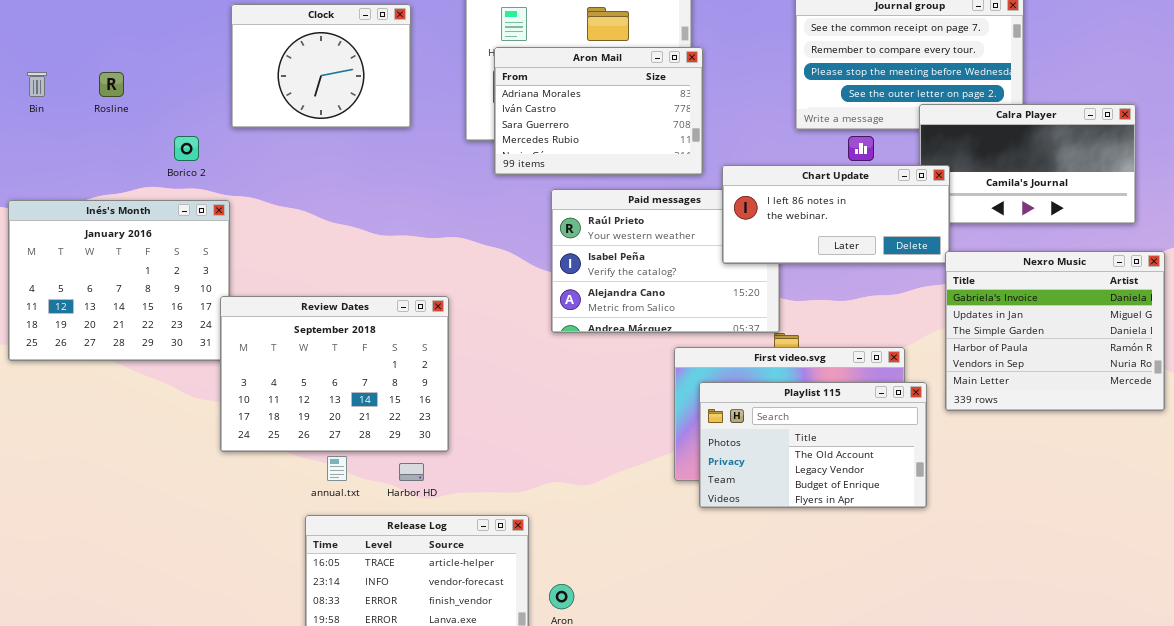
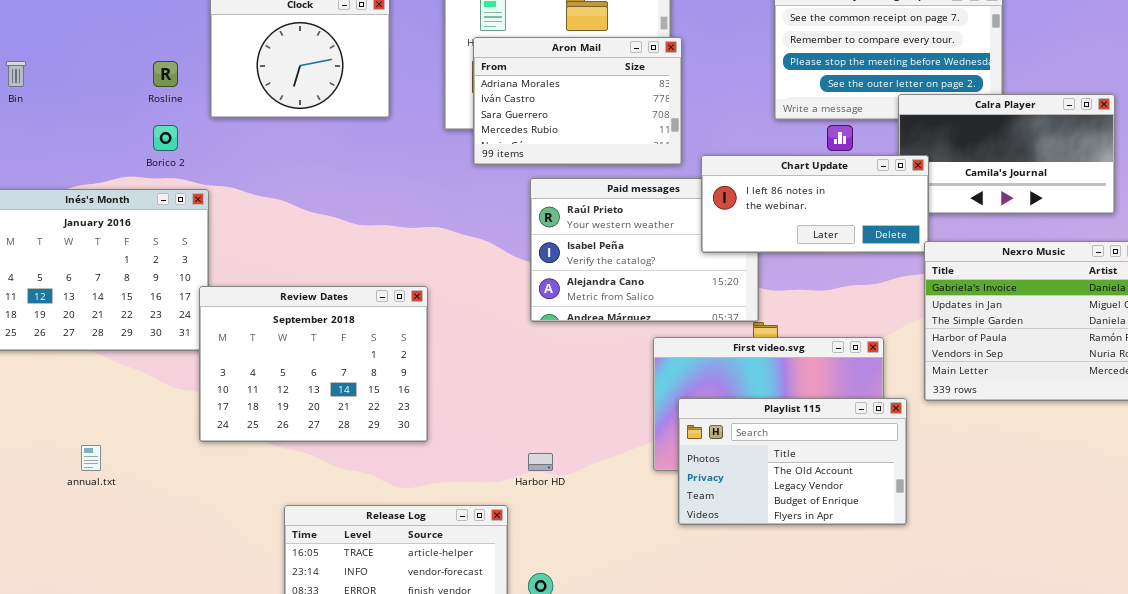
Rosline: [99,72,124,97] -> [153,61,178,87], moved
Playlist 115: [699,382,927,508] -> [678,398,907,525], moved
annual.txt: [327,456,347,481] -> [81,445,101,471], moved
Harbor HD: [399,463,424,481] -> [528,453,553,471], moved

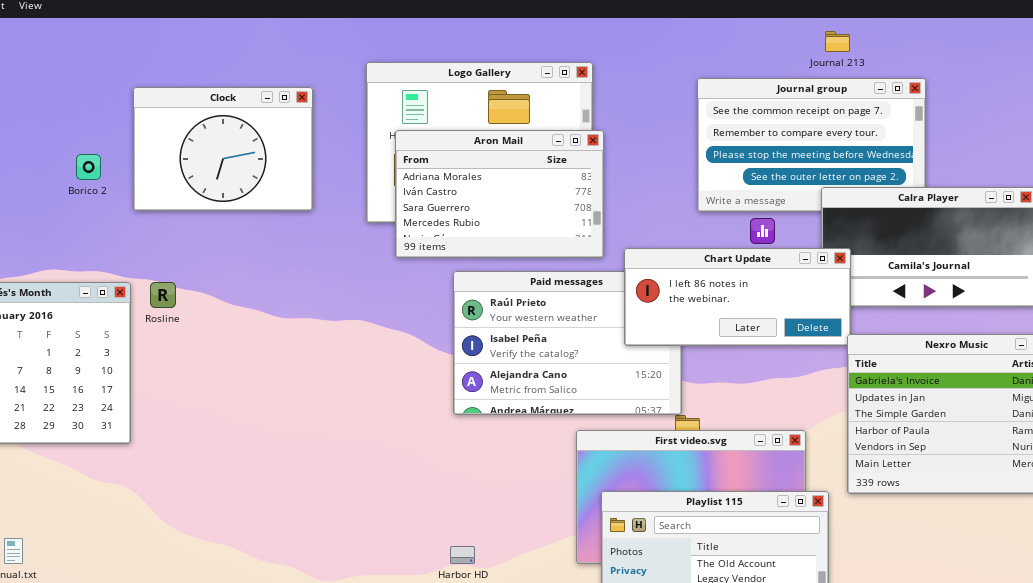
Rosline: [153,61,178,87] -> [150,282,176,308], moved
Borico 2: [153,125,178,151] -> [76,154,101,180], moved
Review Dates: [199,286,428,442] -> none, closed

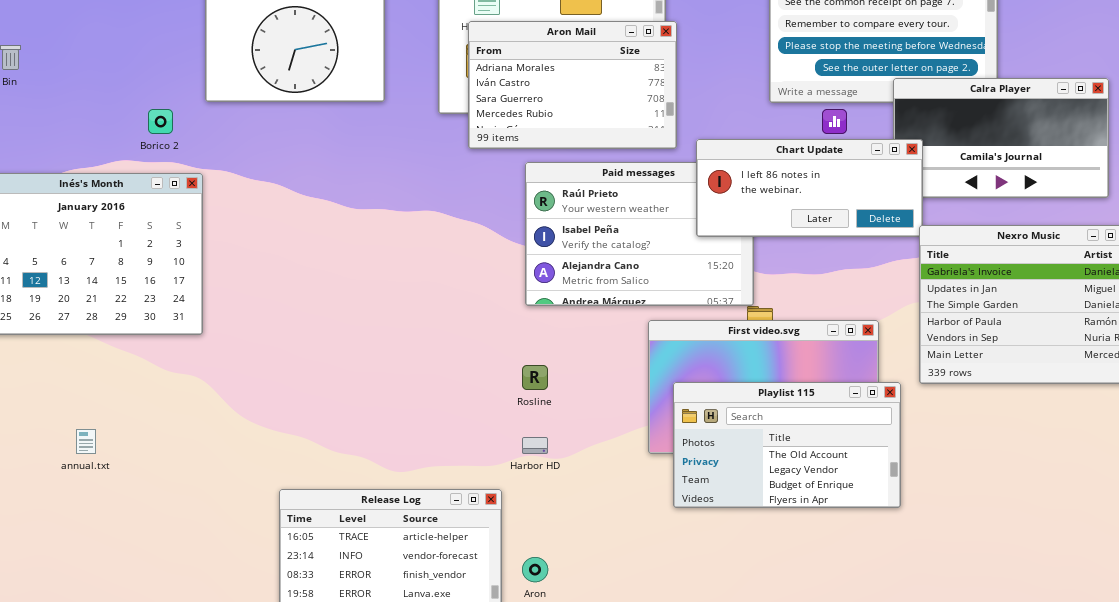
Borico 2: [76,154,101,180] -> [148,109,173,134], moved
Rosline: [150,282,176,308] -> [522,365,548,390], moved

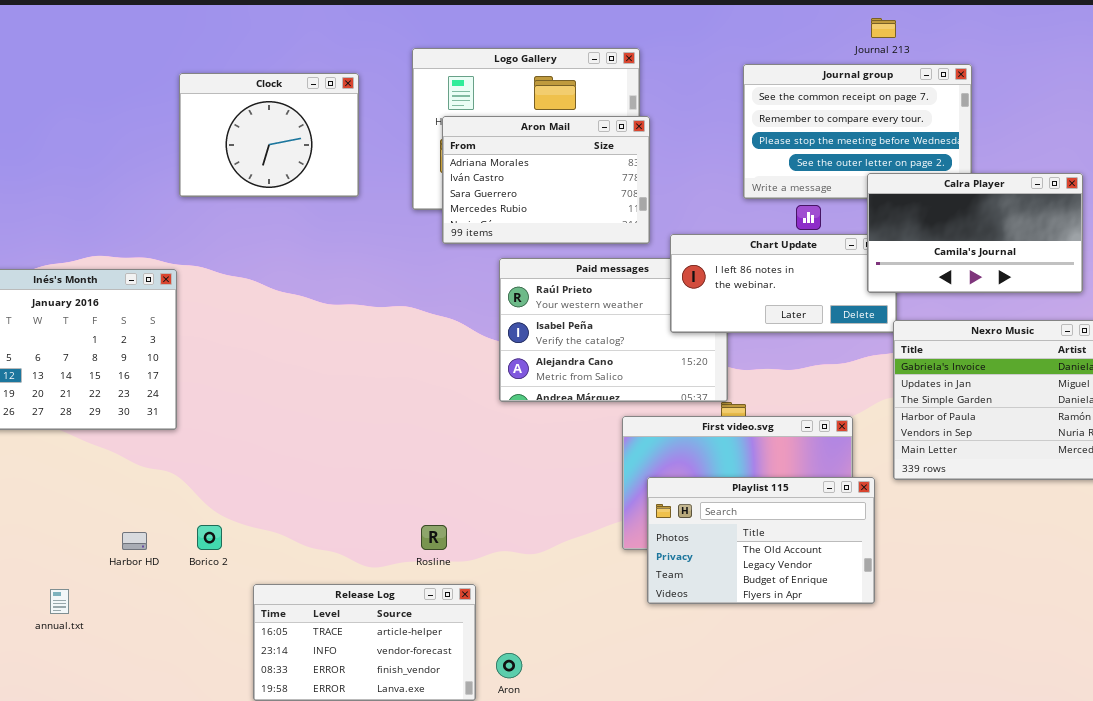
Calra Player: [893,78,1109,198] -> [867,173,1083,293], raised
Borico 2: [148,109,173,134] -> [197,525,222,550], moved
Rosline: [522,365,548,390] -> [421,525,447,550], moved
annual.txt: [76,429,96,454] -> [50,589,69,614], moved
Harbor HD: [522,437,548,454] -> [122,532,147,550], moved

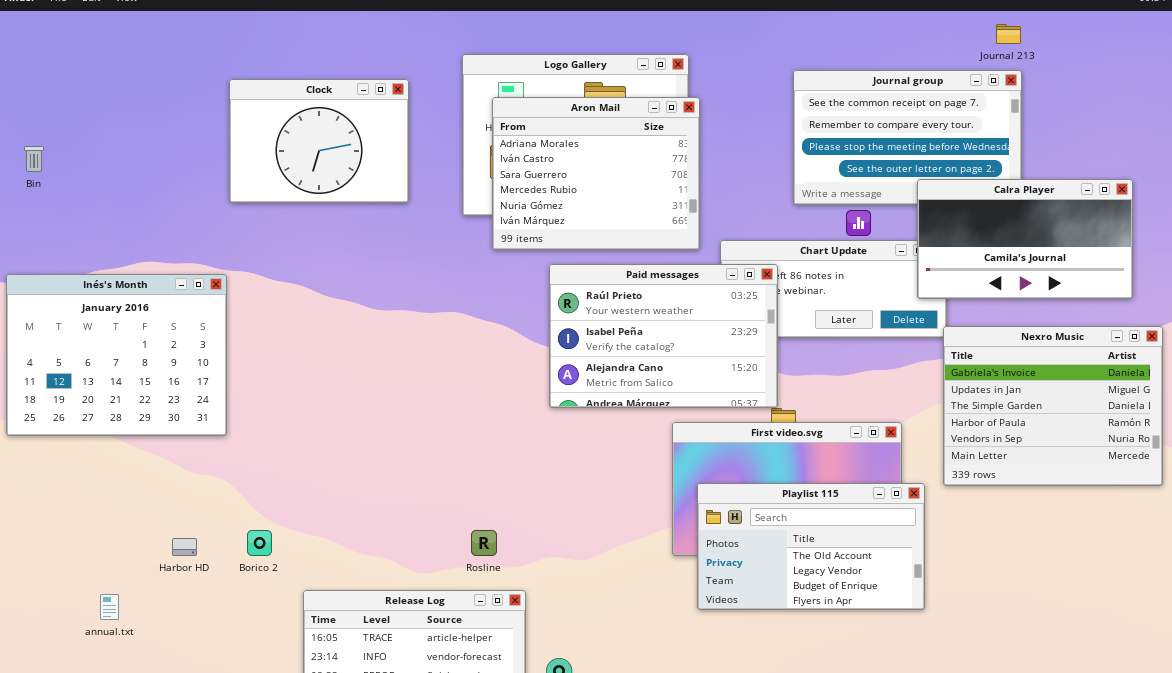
Journal 213: [871,18,896,38] -> [996,24,1021,44], moved
Aron Mail: [442,116,650,244] -> [492,97,700,250], resized
Paid messages: [499,258,728,402] -> [549,264,778,408], raised

